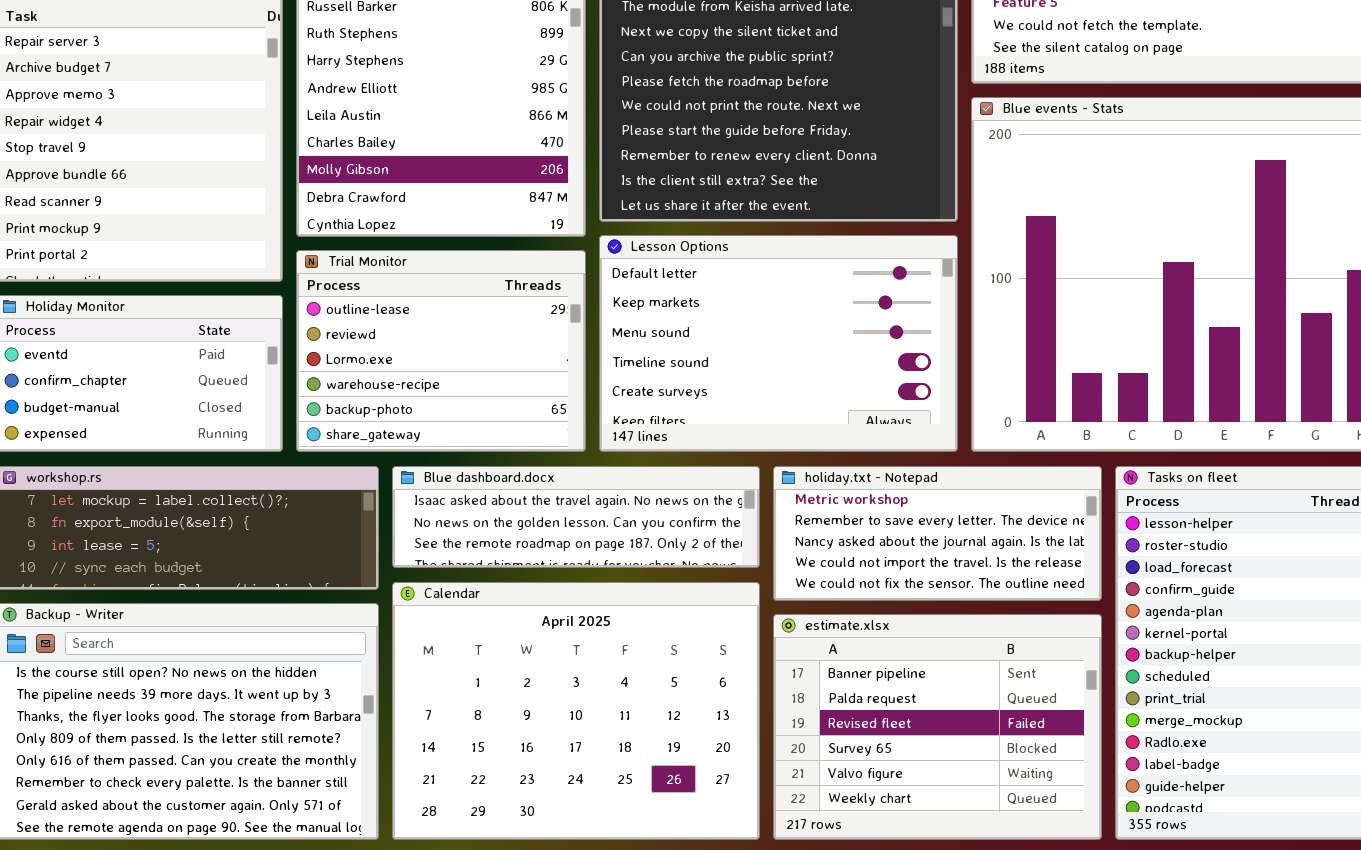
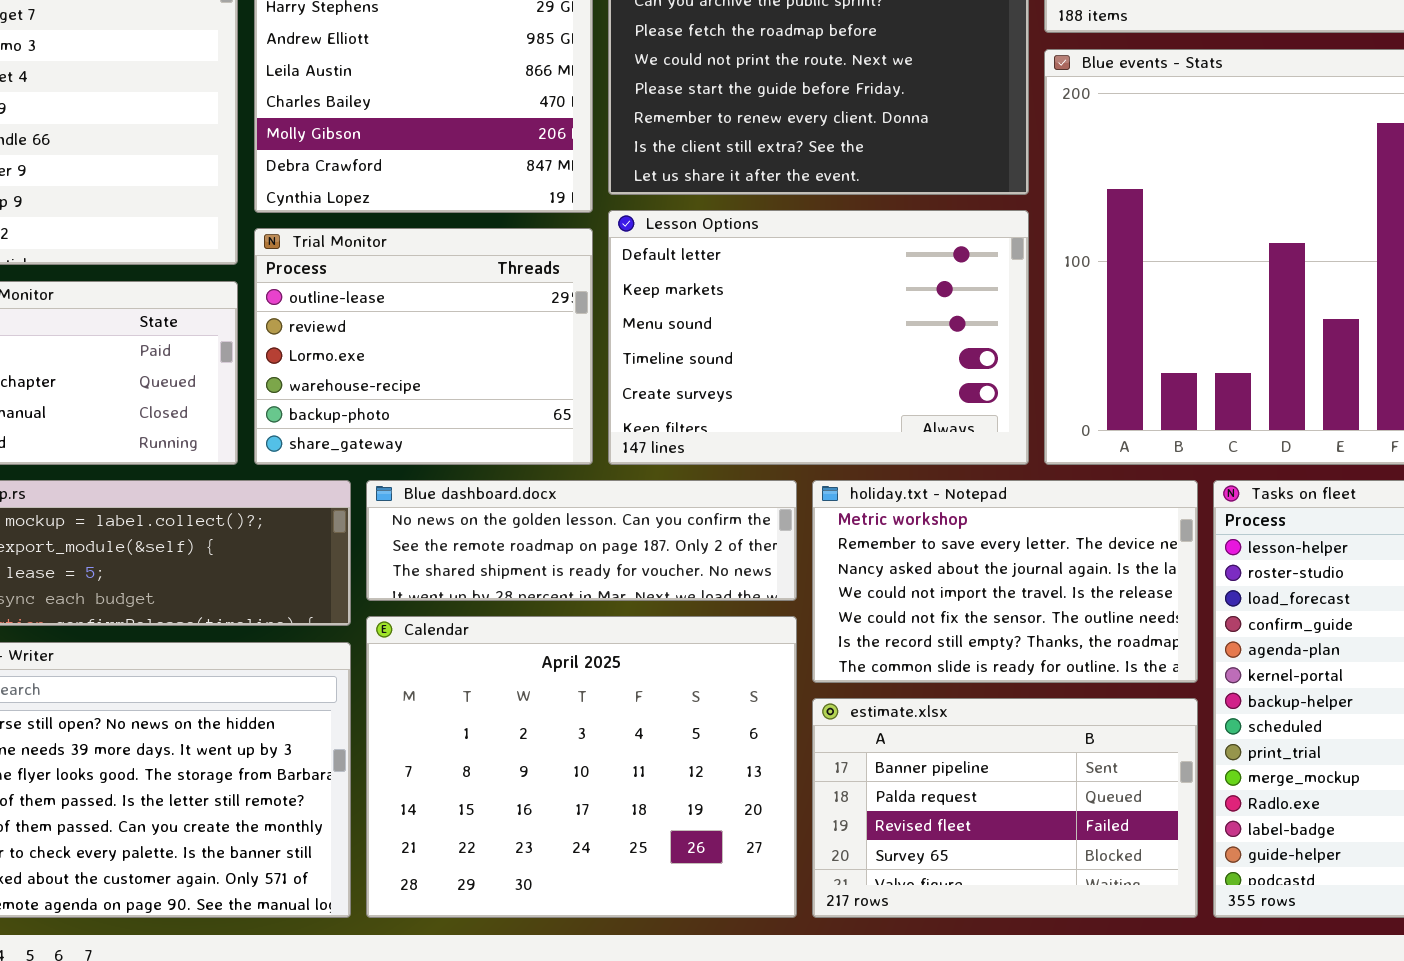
Blue dashboard.docx: [392,466,760,568] -> [366,480,797,601], scrolled down 1 row
holiday.txt - Notepad: [773,466,1102,601] -> [812,480,1198,683], resized
estimate.xlsx: [773,614,1102,840] -> [812,698,1198,918], resized

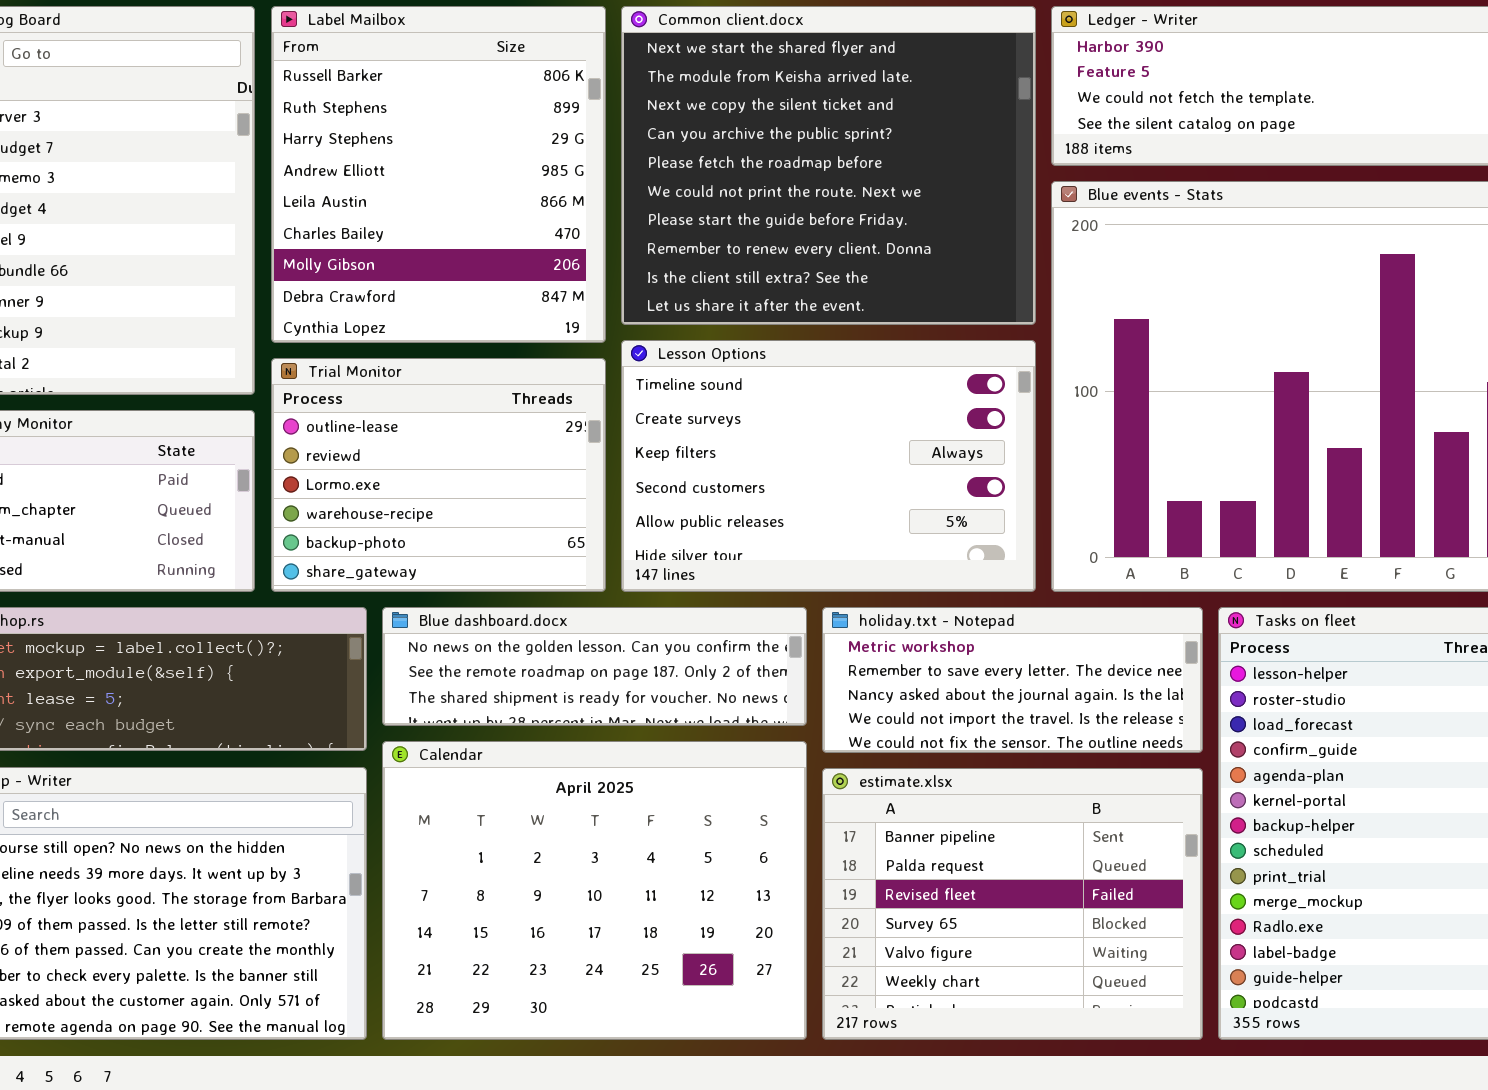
Lesson Options: [608,210,1029,465] -> [621,340,1036,592], scrolled down 3 rows
holiday.txt - Notepad: [812,480,1198,683] -> [822,607,1203,753], resized
estimate.xlsx: [812,698,1198,918] -> [822,768,1203,1040], resized

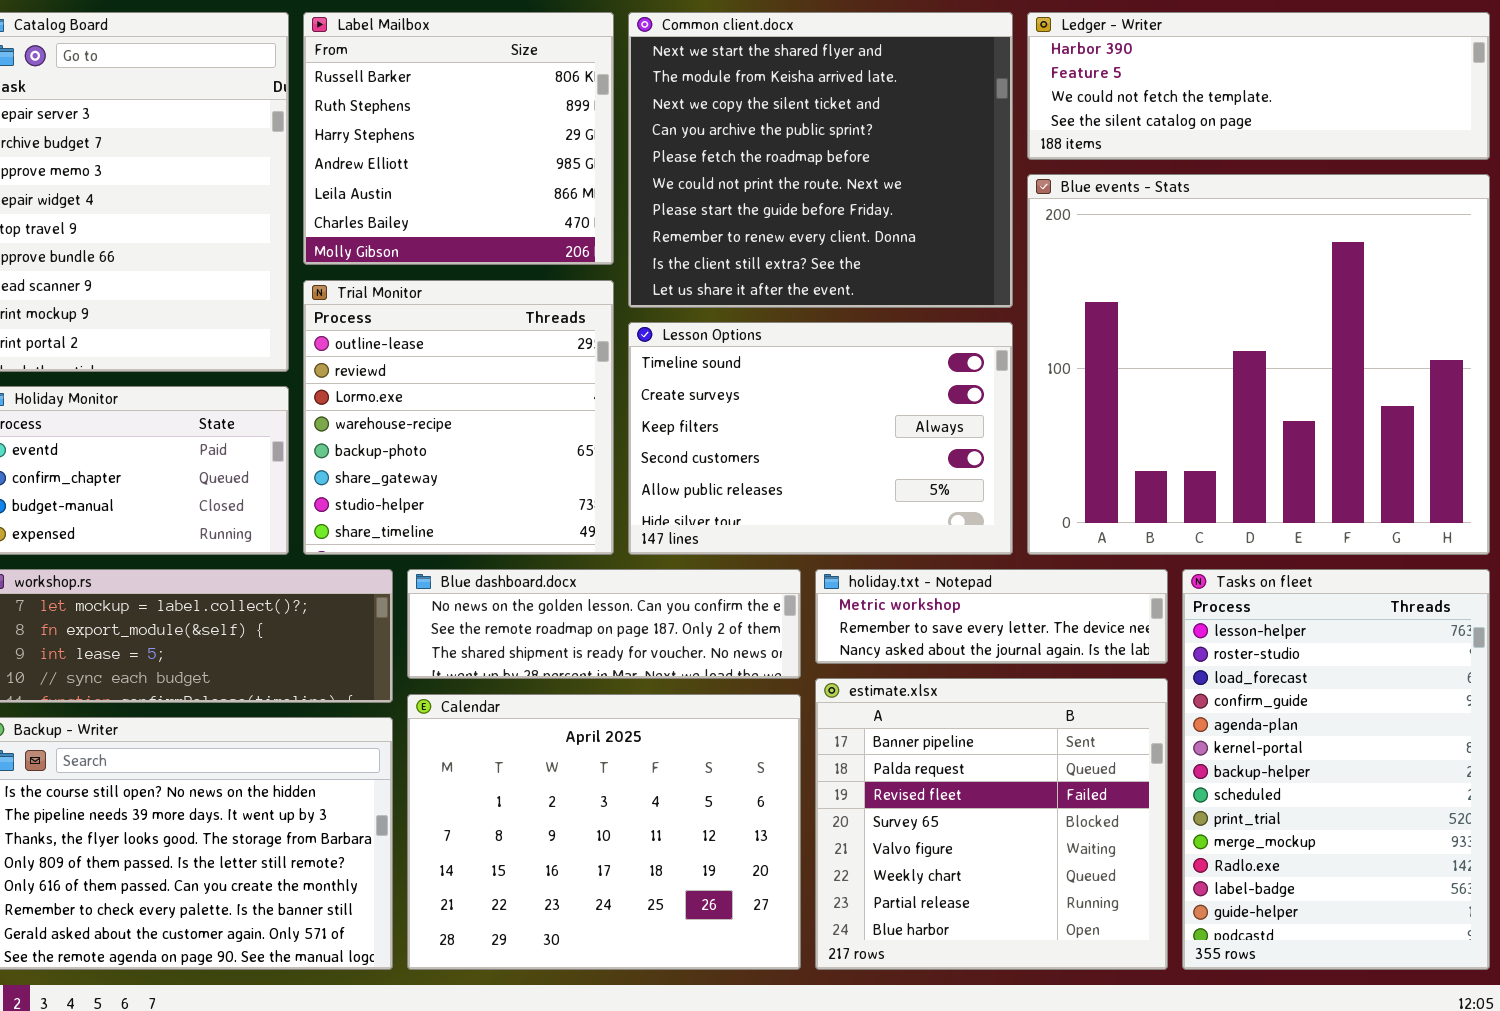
Label Mailbox: [271,6,606,343] -> [303,12,614,265], resized
Trial Monitor: [271,358,606,592] -> [303,280,614,555], resized
holiday.txt - Notepad: [822,607,1203,753] -> [815,569,1168,664], resized
estimate.xlsx: [822,768,1203,1040] -> [815,678,1168,970], resized

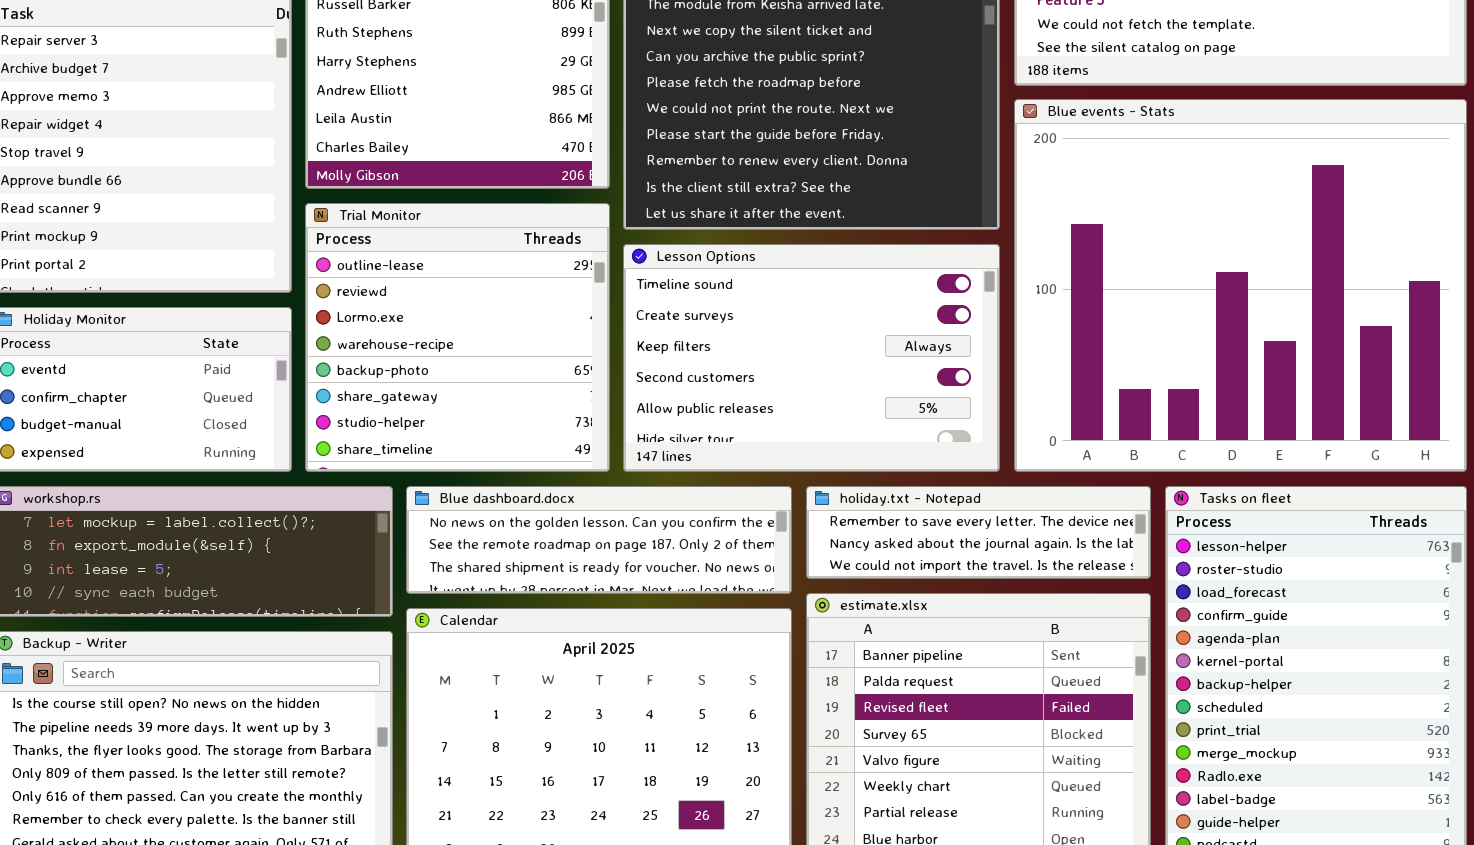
holiday.txt - Notepad: [815,569,1168,664] -> [806,486,1151,579], scrolled down 1 row

